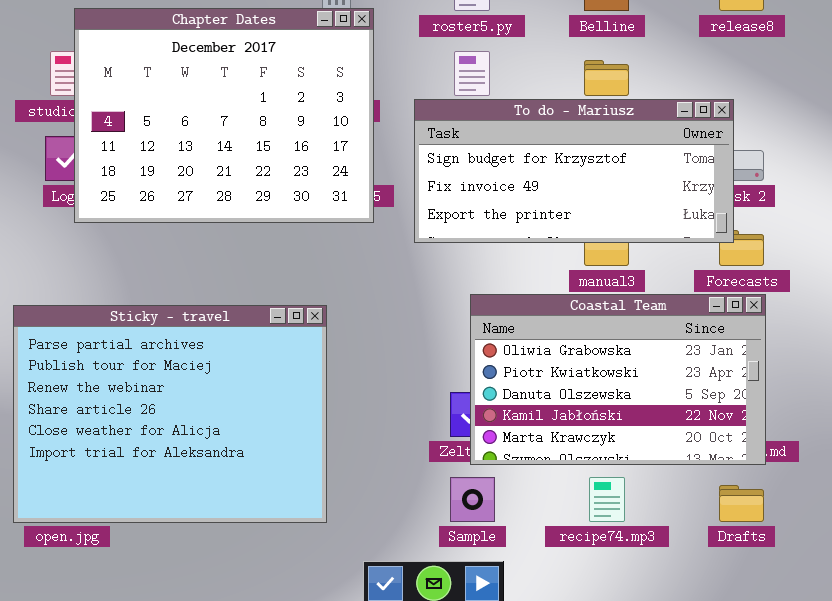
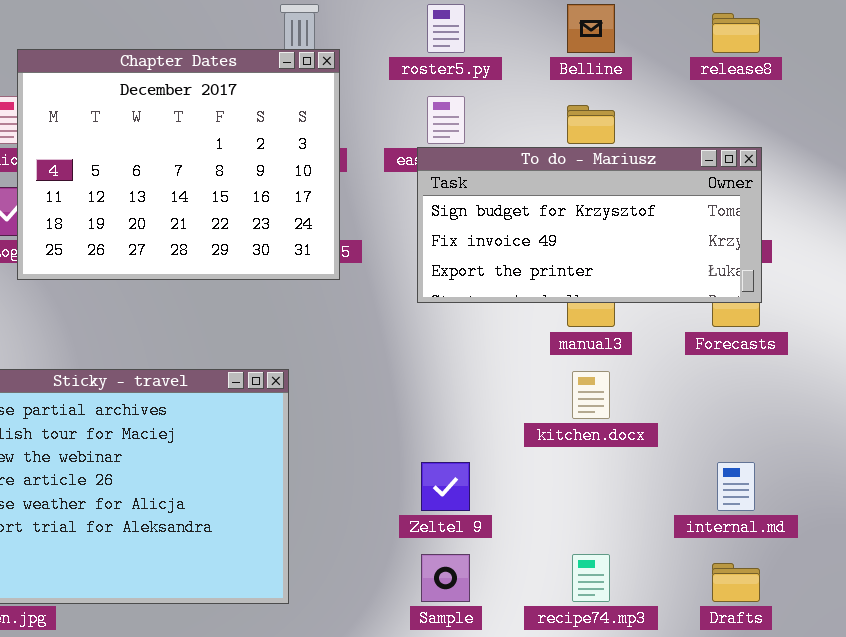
To do - Mariusz: [414,99,734,243] -> [417,147,762,303], moved
Coastal Team: [470,294,766,465] -> none, closed

